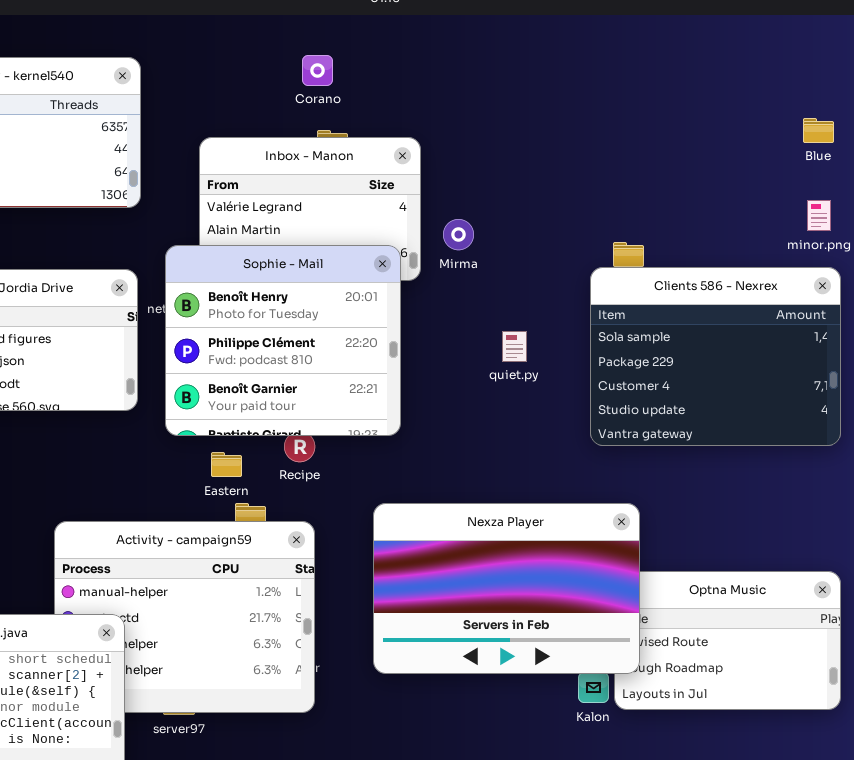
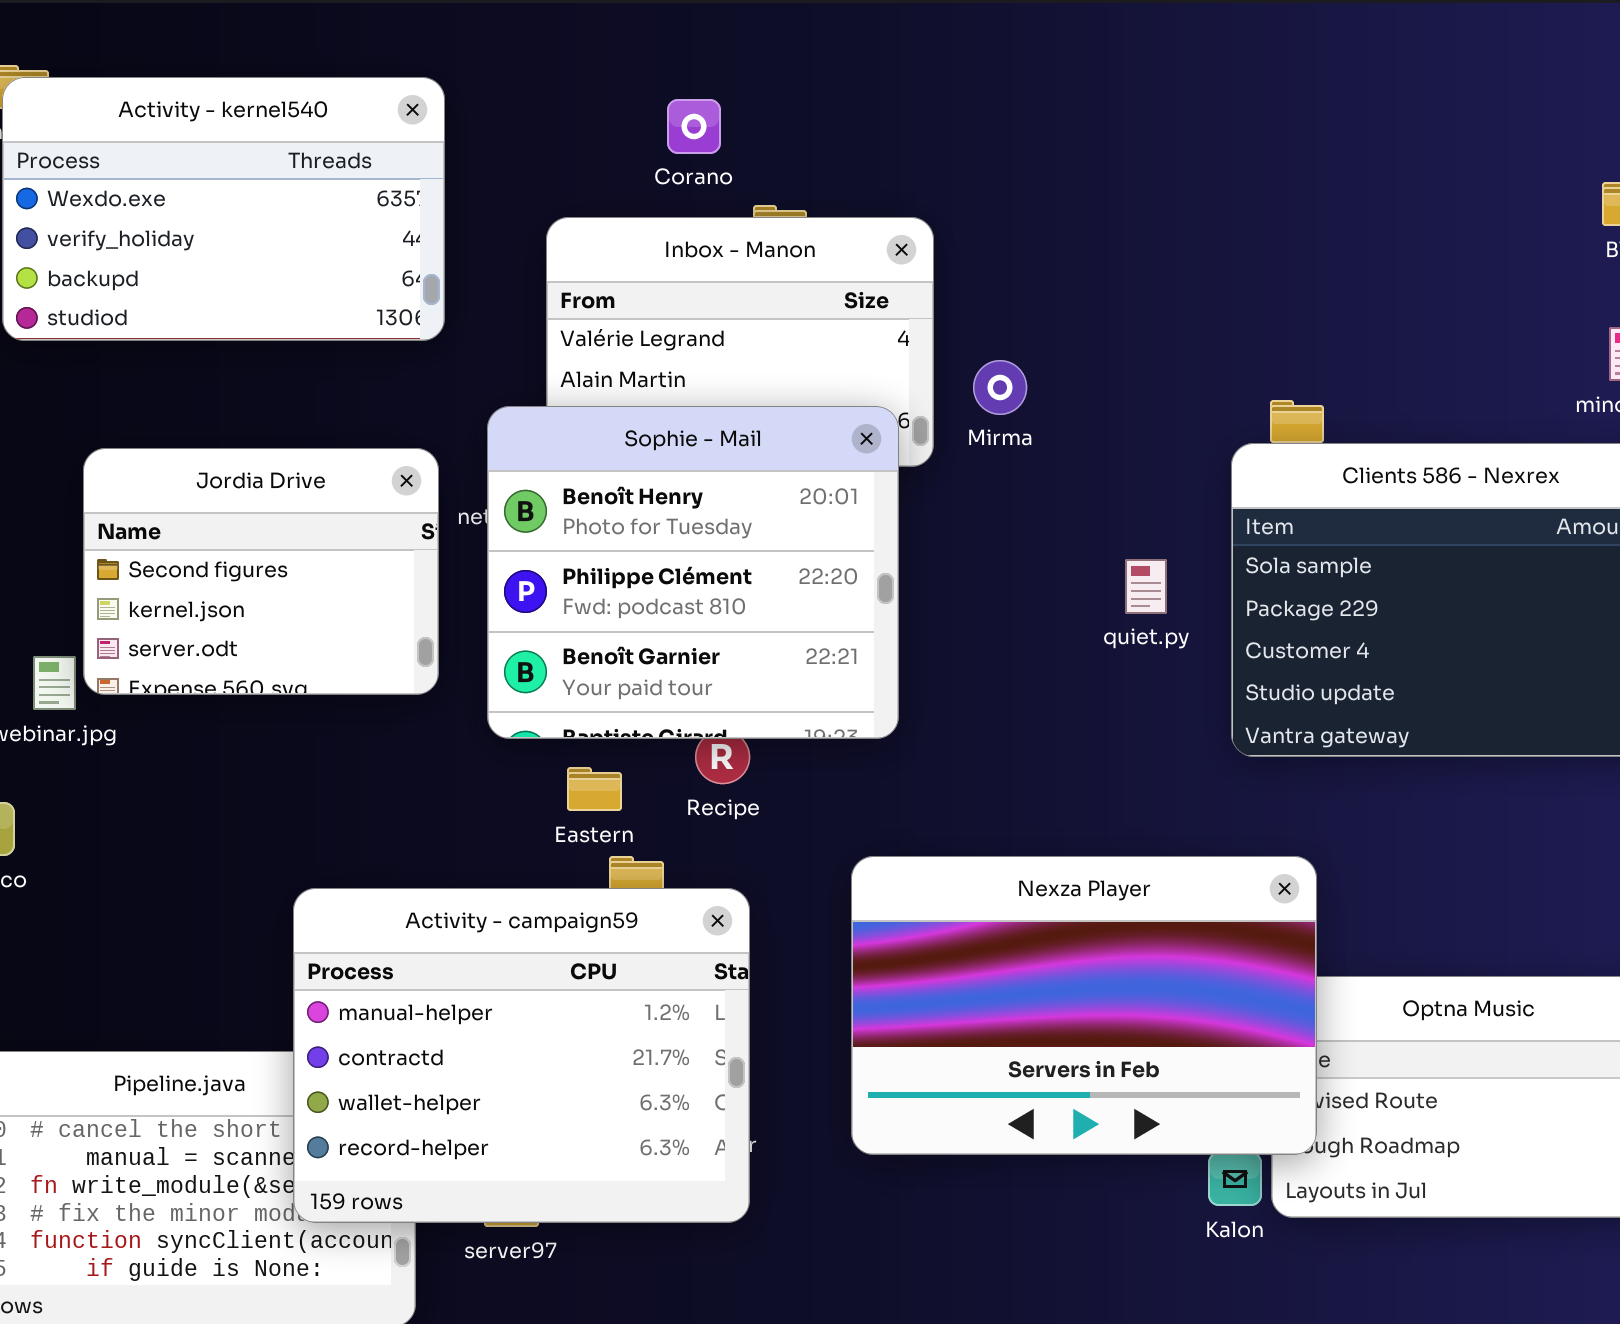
Corano: [302,55,333,86] -> [667,99,721,154], moved
quiet.py: [502,331,527,362] -> [1125,559,1167,614], moved
Activity - campaign59: [54,521,315,713] -> [293,888,750,1223], raised

